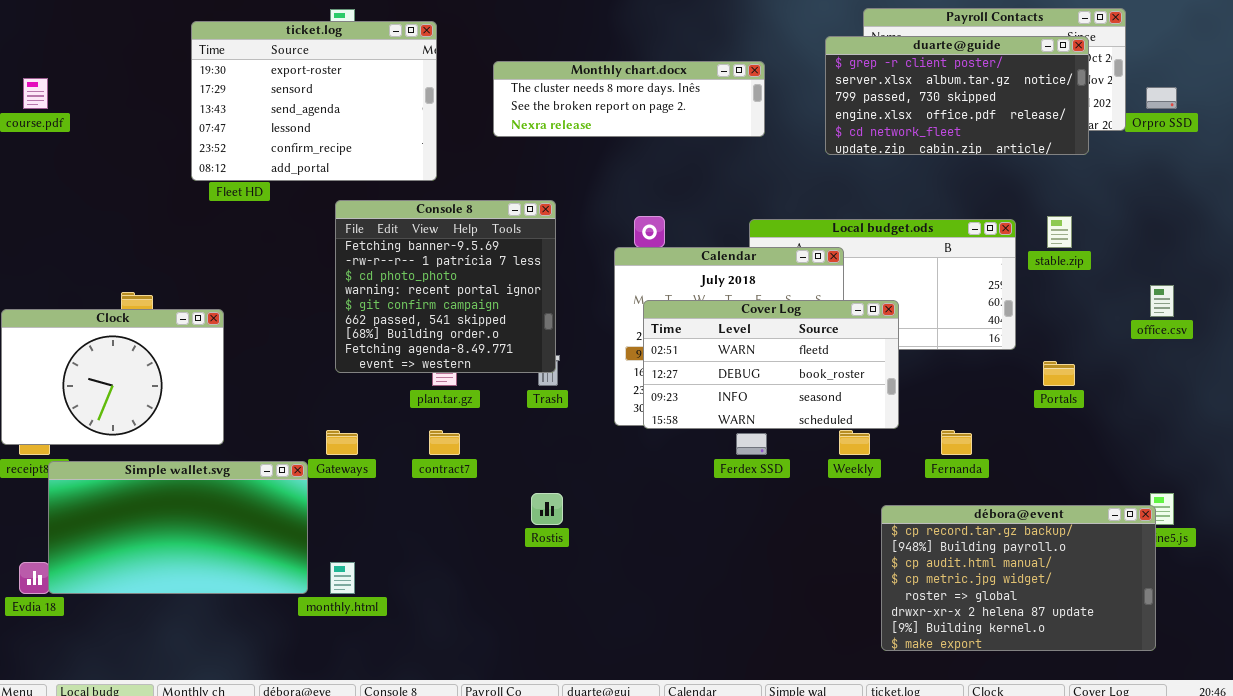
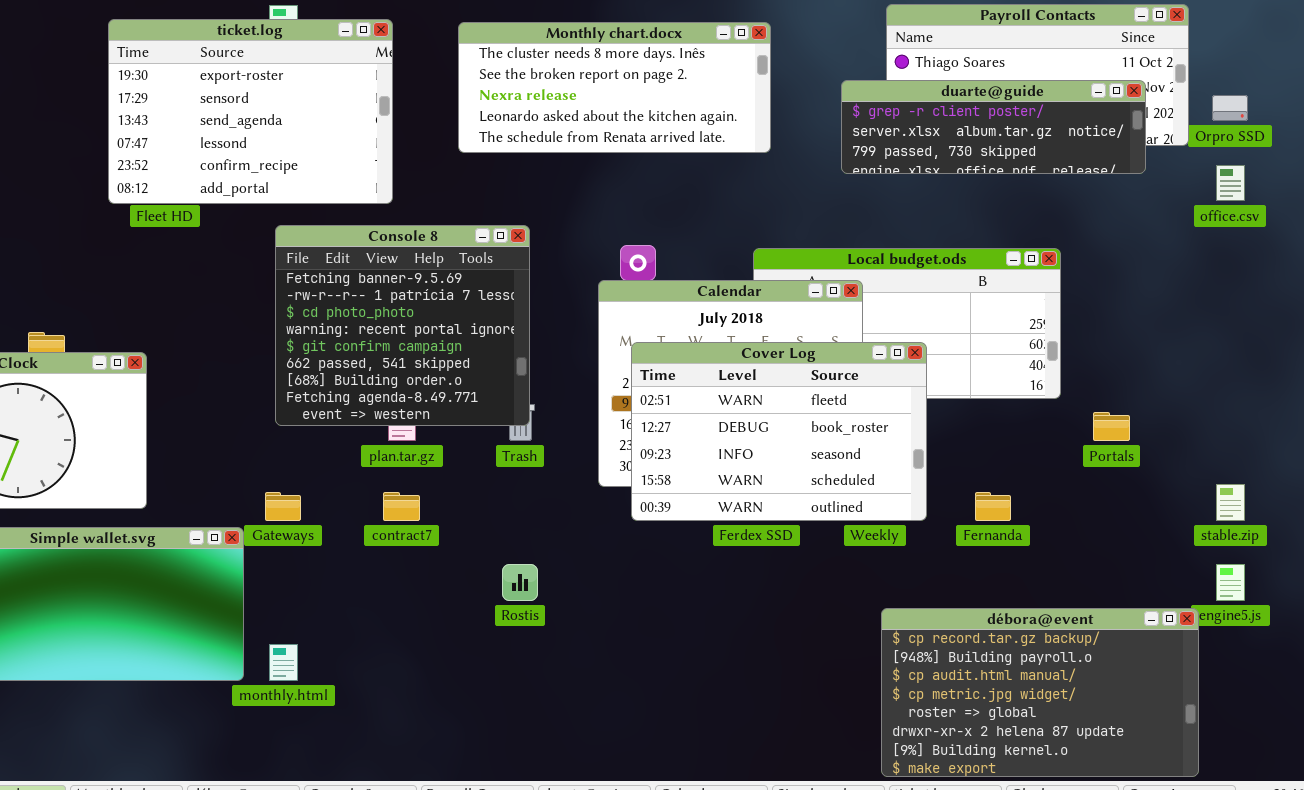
duarte@guide: [825,36,1089,155] -> [841,80,1146,174], resized
Monthly chart.docx: [493,61,765,137] -> [458,22,771,153], resized
stable.zip: [1047,216,1072,248] -> [1216,484,1245,521], moved
office.csv: [1150,285,1174,317] -> [1216,165,1245,201], moved
Cover Log: [643,300,899,429] -> [631,342,927,521], resized
débora@event: [881,505,1156,651] -> [881,608,1199,777], moved

